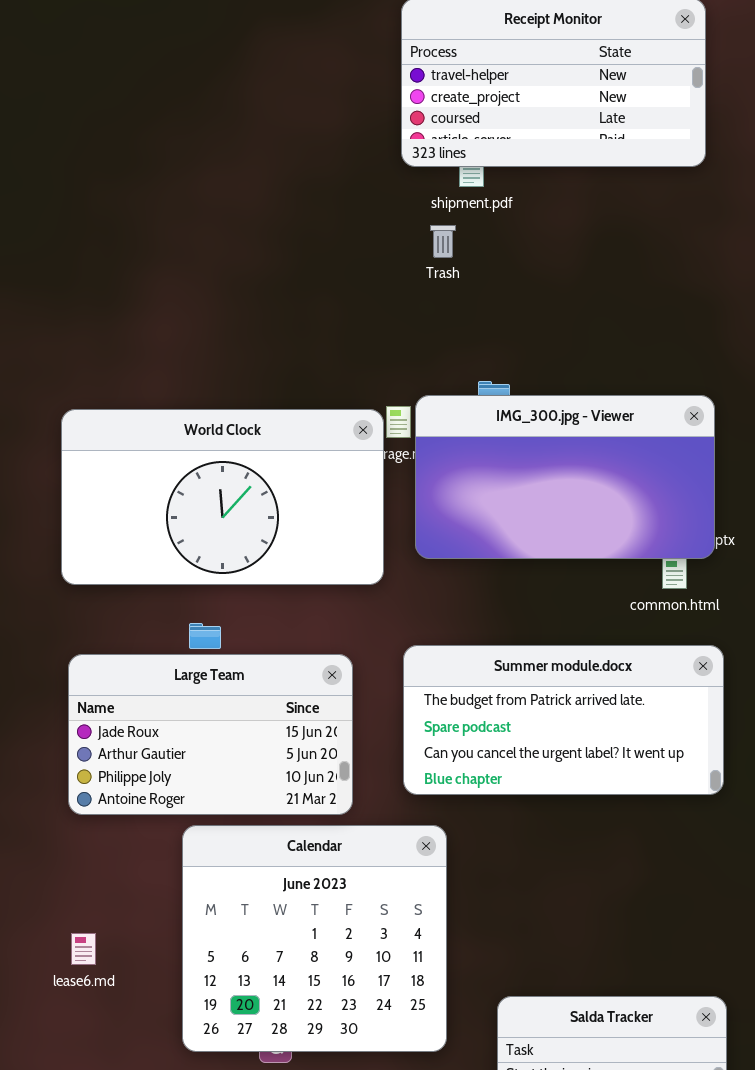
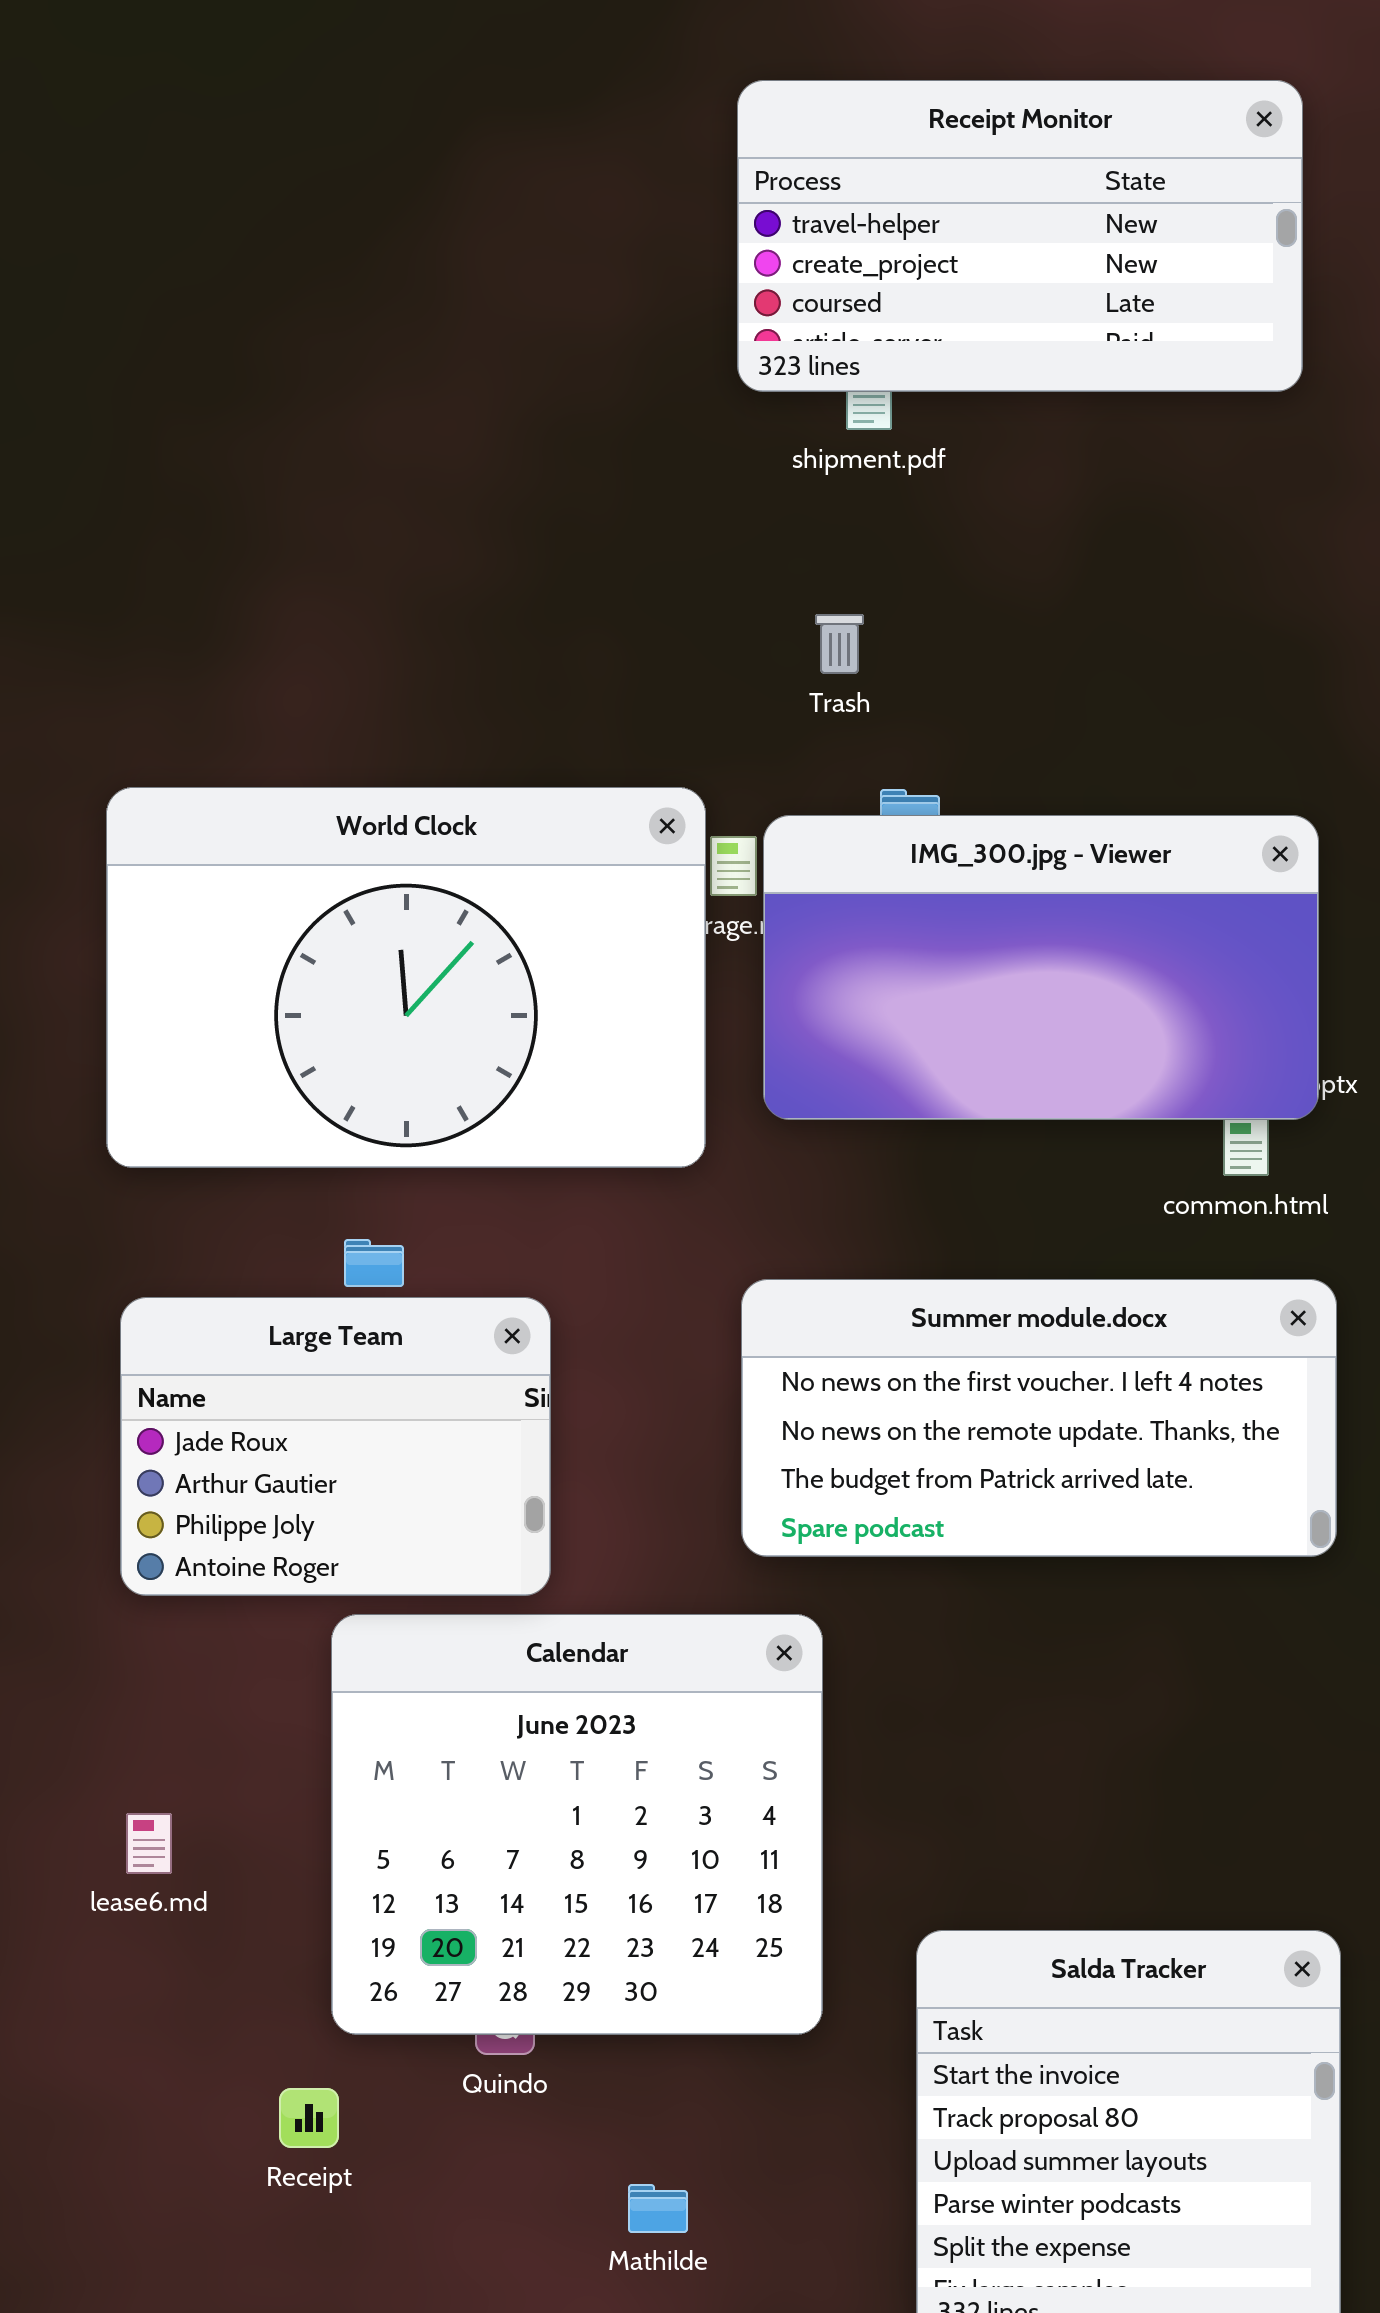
Trash: [430,225,456,258] -> [815,614,864,674], moved
World Clock: [61,409,384,585] -> [106,787,706,1168], resized
Summer module.docx: [403,645,724,795] -> [741,1279,1337,1557], scrolled up 2 rows
Large Team: [68,654,353,815] -> [120,1297,551,1596], resized

